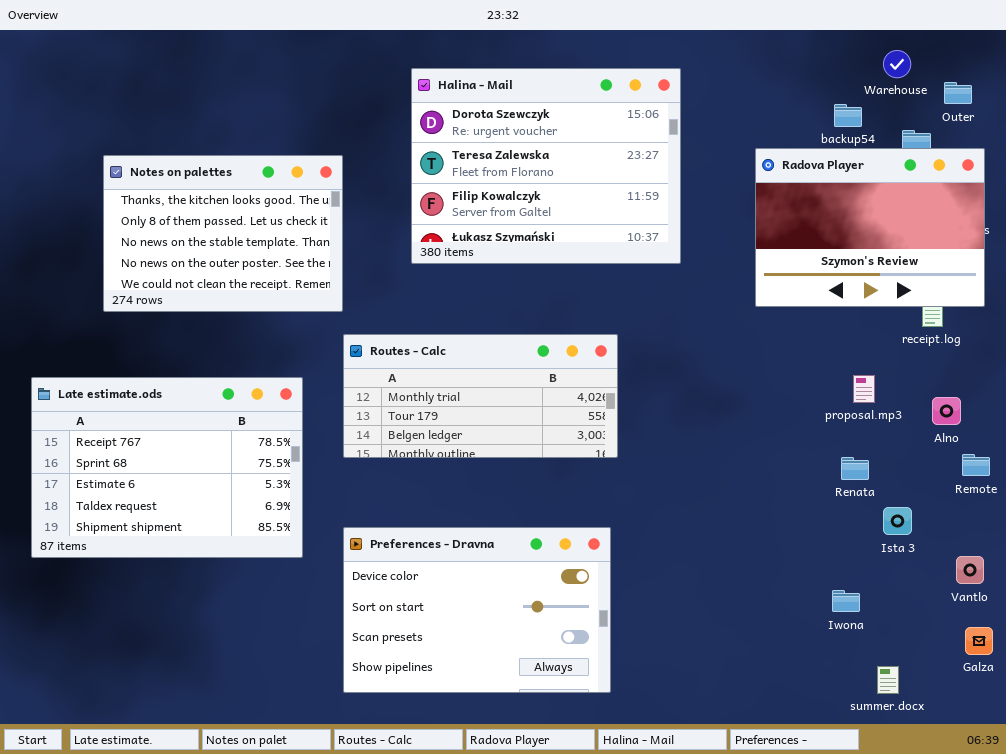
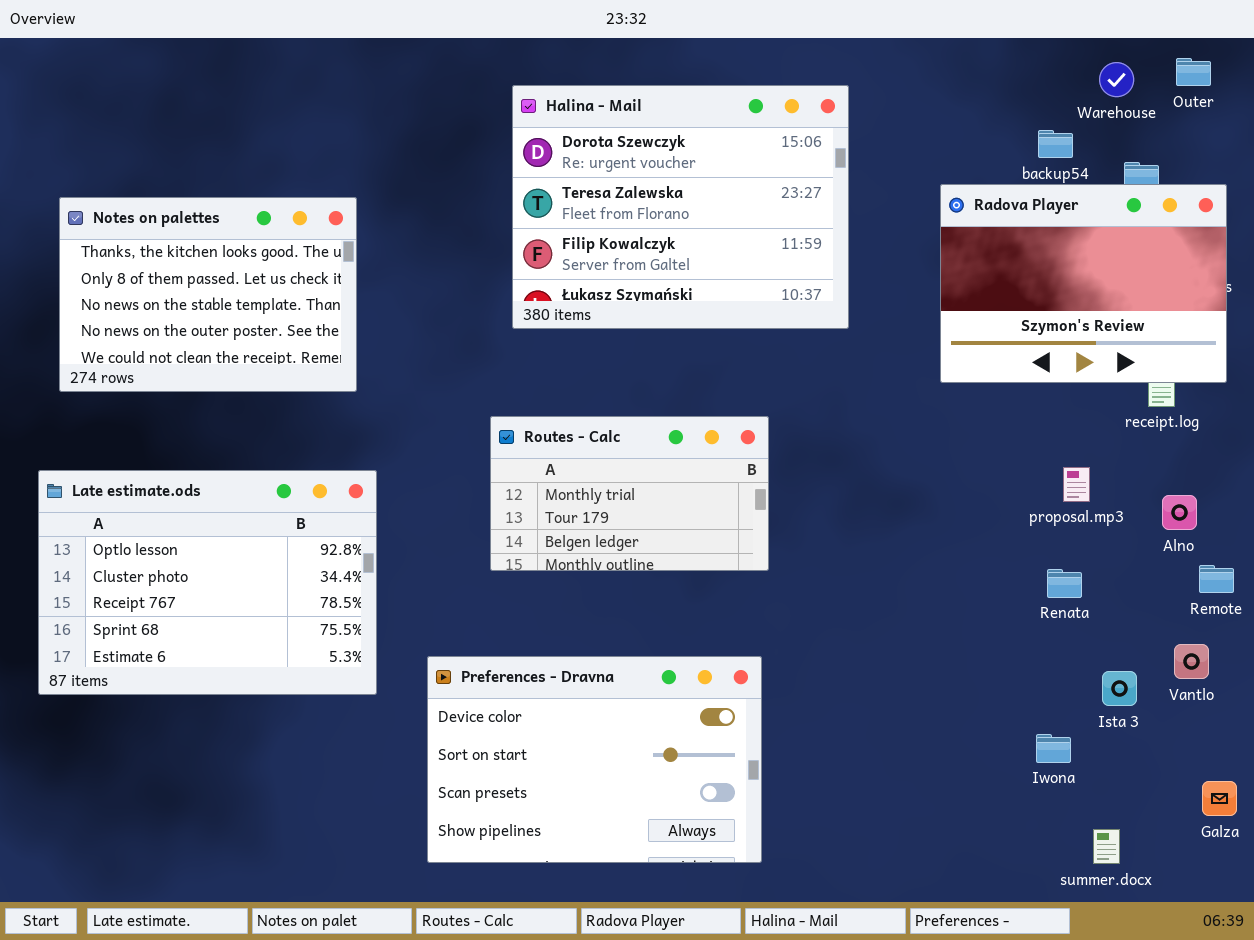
Outer: [944,82,972,104] -> [1176,58,1211,86], moved
Notes on palettes: [103,155,343,312] -> [59,197,357,392], moved
Routes - Calc: [343,334,618,458] -> [490,416,769,571], resized
Late estimate.ods: [31,377,303,558] -> [38,470,377,695], scrolled up 2 rows
Ista 3: [883,507,912,535] -> [1102,671,1137,706], moved
Vantlo: [956,556,984,584] -> [1174,644,1209,679], moved

